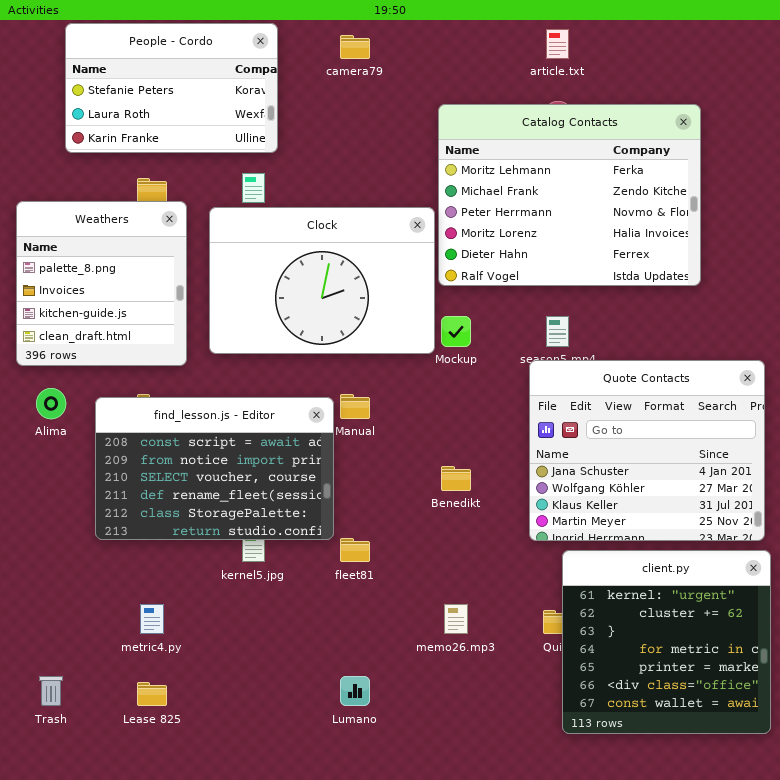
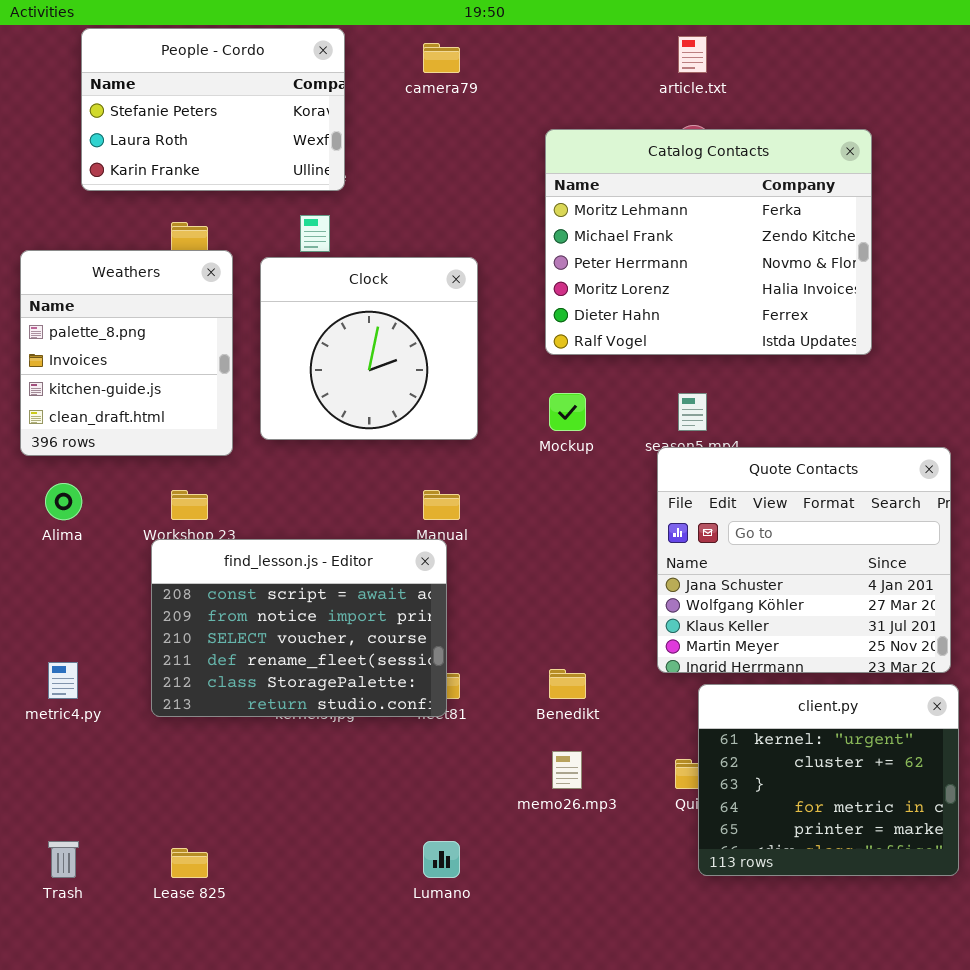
Clock: [209,207,435,354] -> [260,257,478,440], resized
find_lesson.js - Editor: [95,397,334,540] -> [151,539,447,717], moved
Benedikt: [441,466,471,491] -> [549,669,586,699], moved
client.py: [562,550,771,734] -> [698,684,959,876], resized
metric4.py: [140,604,164,634] -> [48,662,78,699], moved

